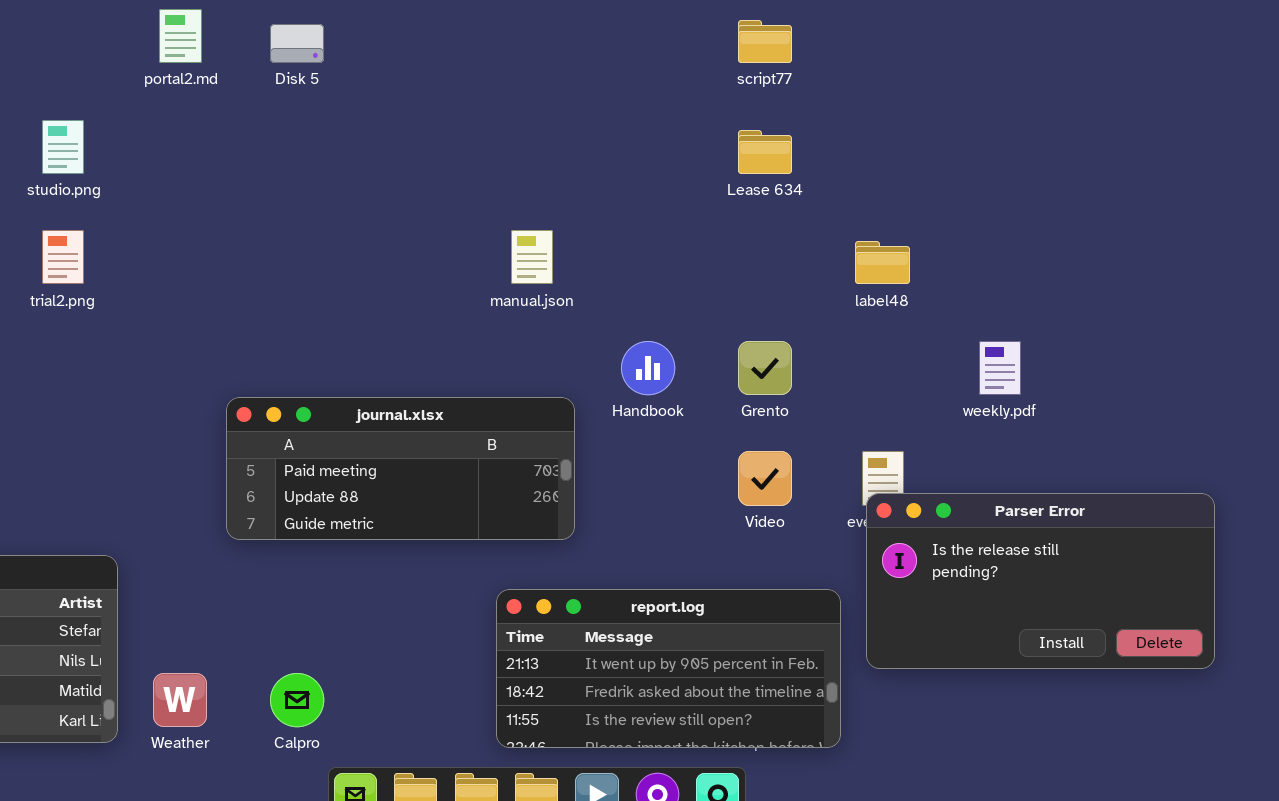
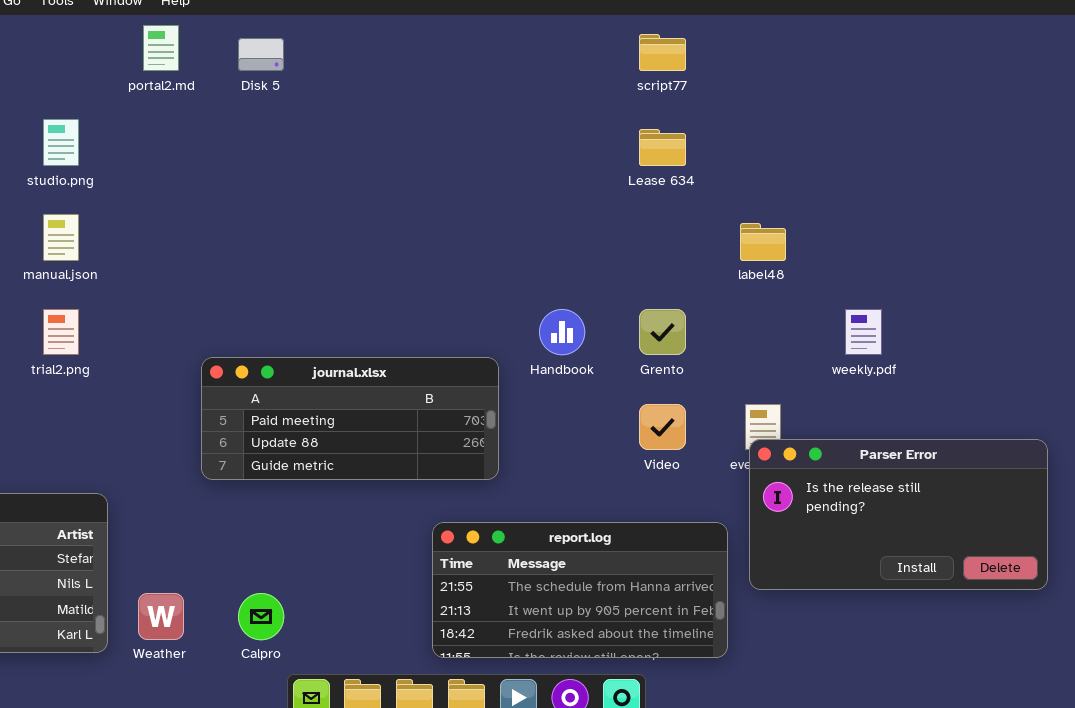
trial2.png: [42,230,84,284] -> [43,309,79,355], moved
manual.json: [511,230,553,284] -> [43,214,79,261], moved
report.log: [496,589,841,748] -> [432,522,728,658], scrolled up 1 row

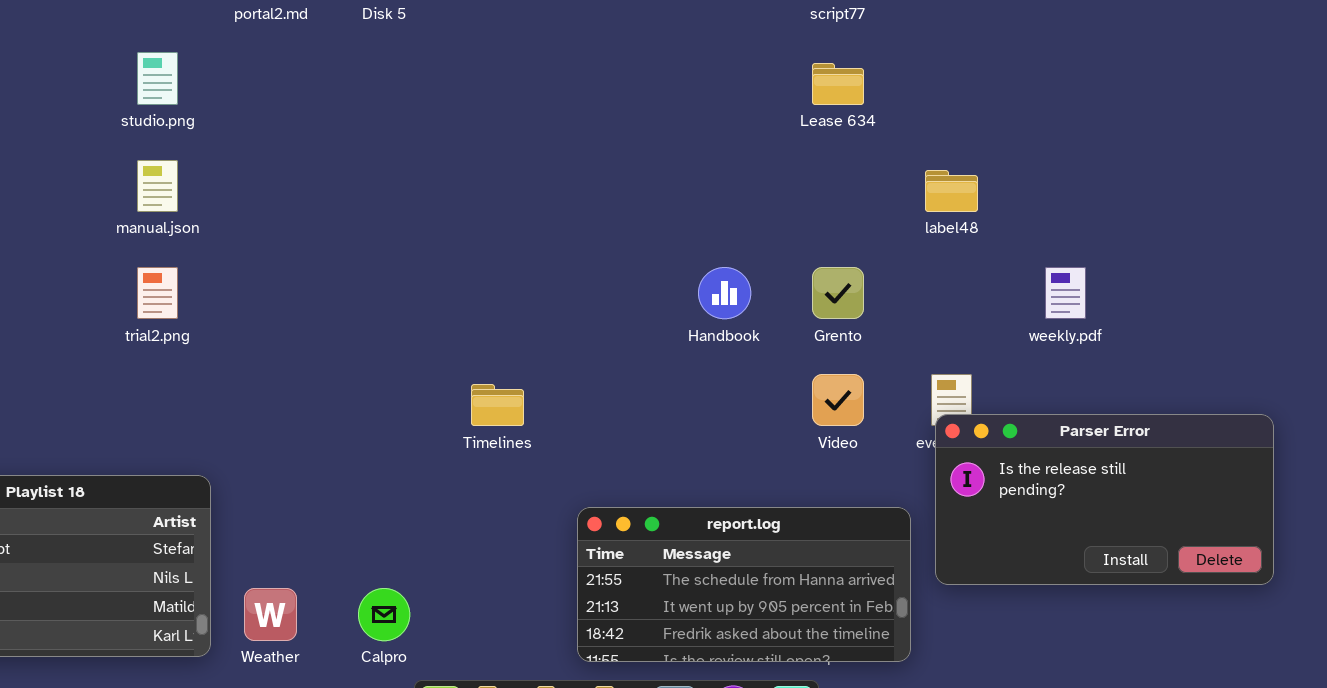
journal.xlsx: [201,357,499,480] -> none, closed

